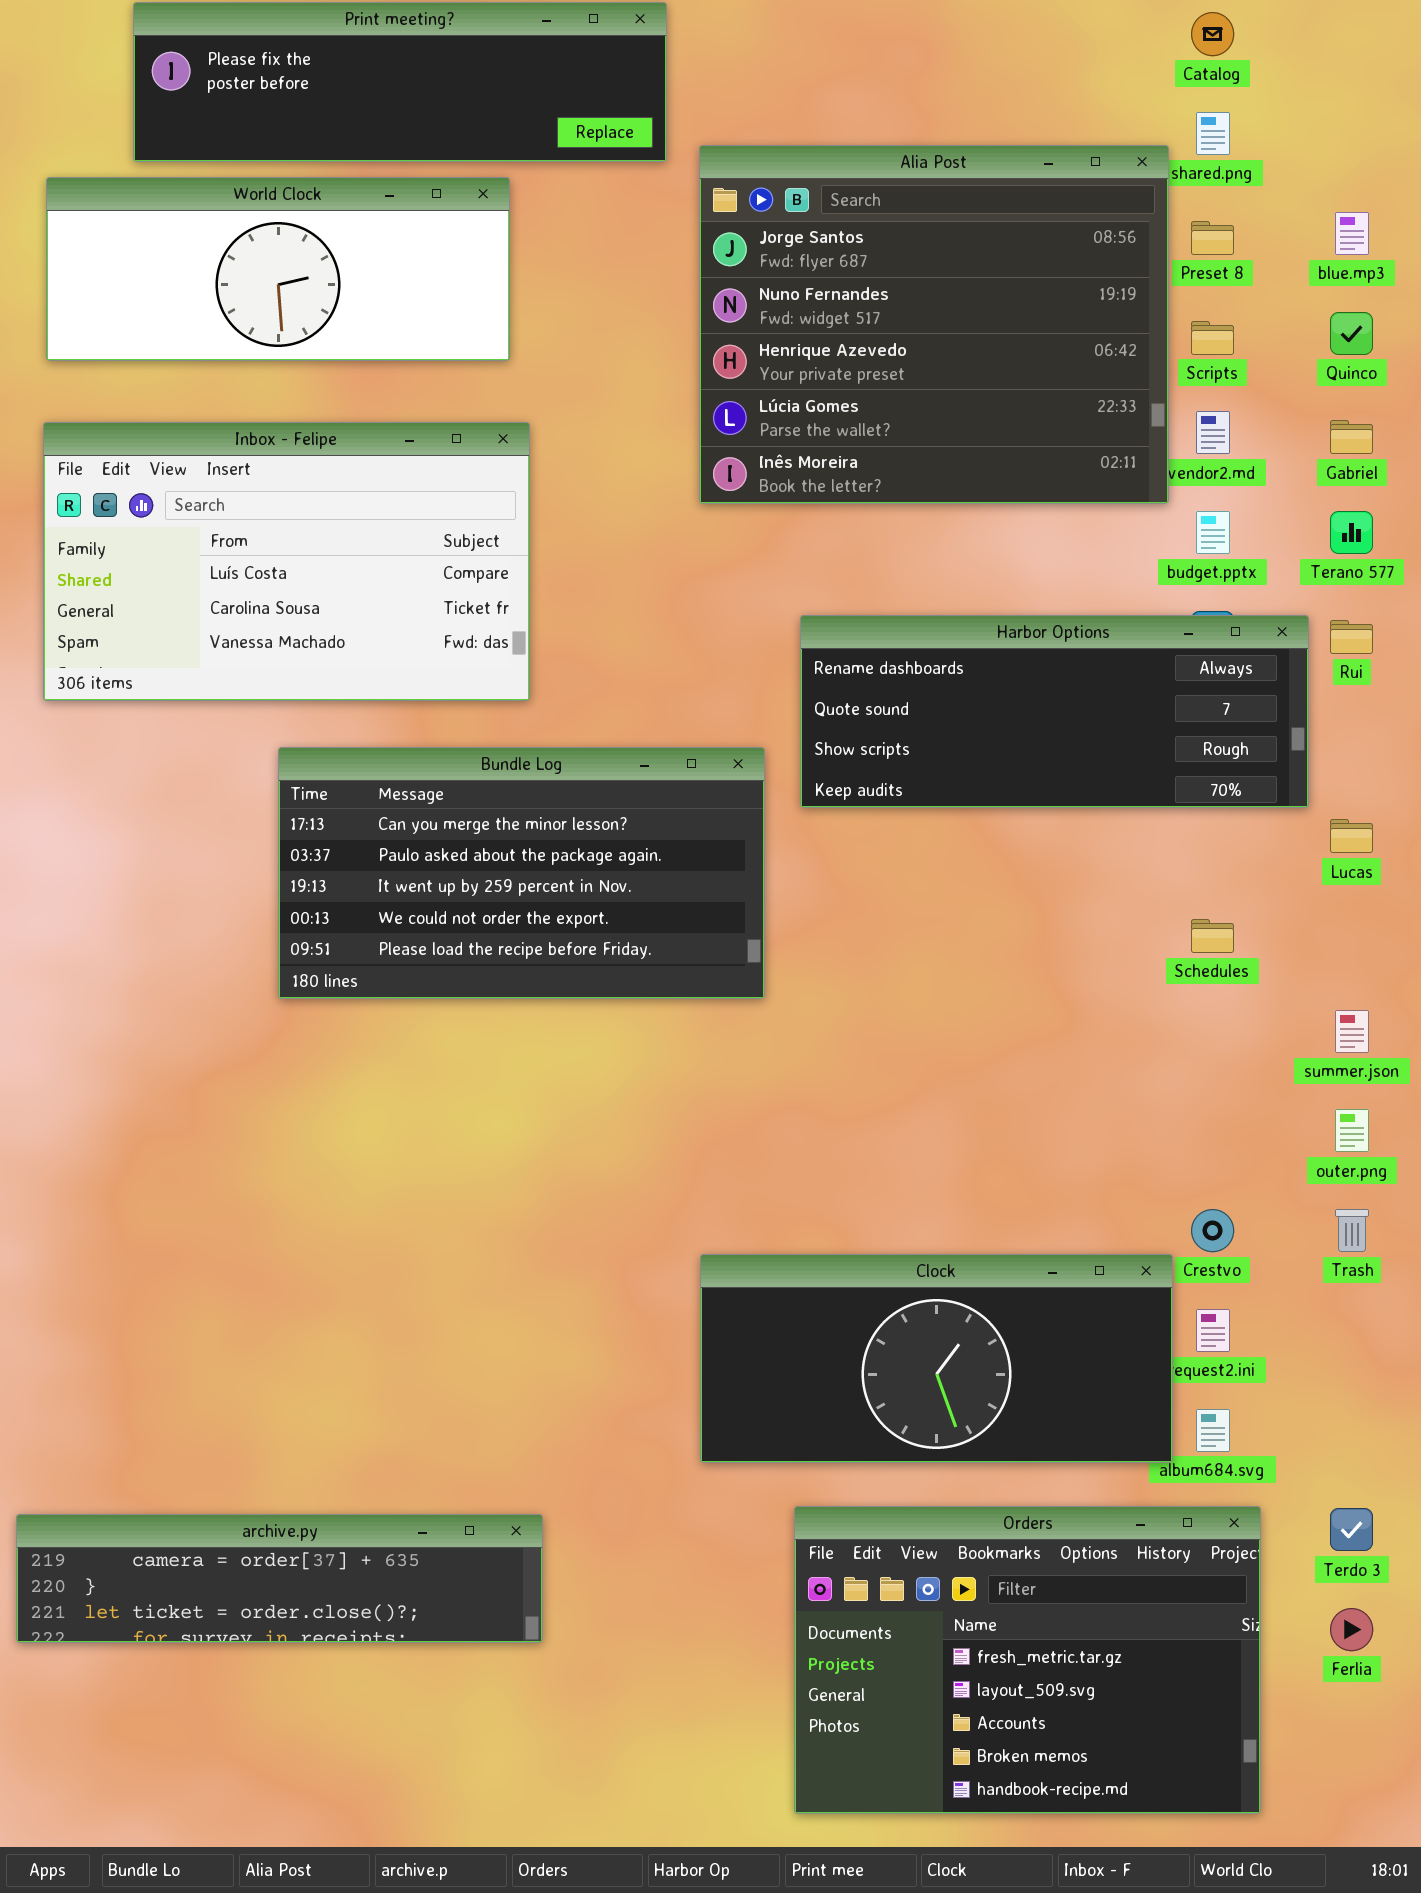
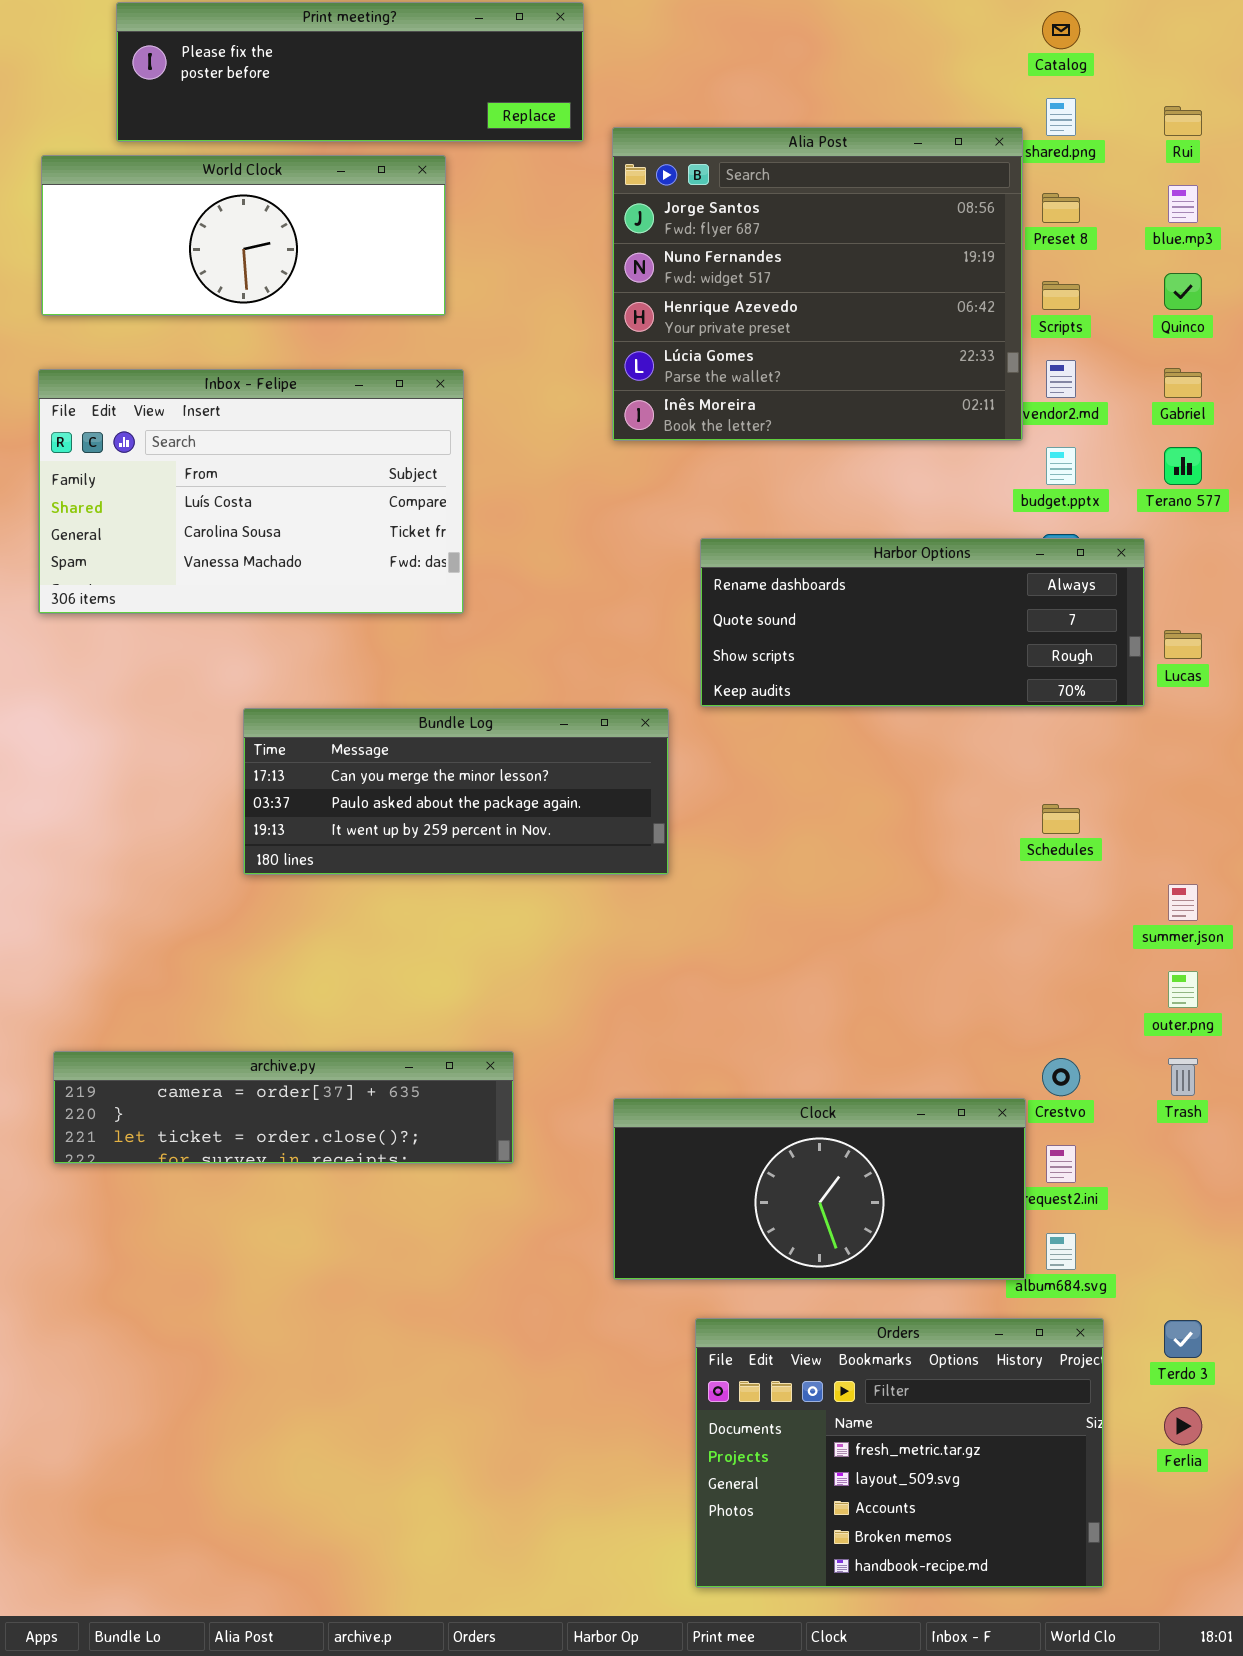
Rui: [1330,620,1373,654] -> [1164,106,1202,136], moved
Bundle Log: [278,747,765,999] -> [243,708,669,875], resized
Lucas: [1330,819,1373,853] -> [1164,630,1202,659], moved
archive.py: [16,1514,543,1643] -> [53,1051,514,1164], moved

